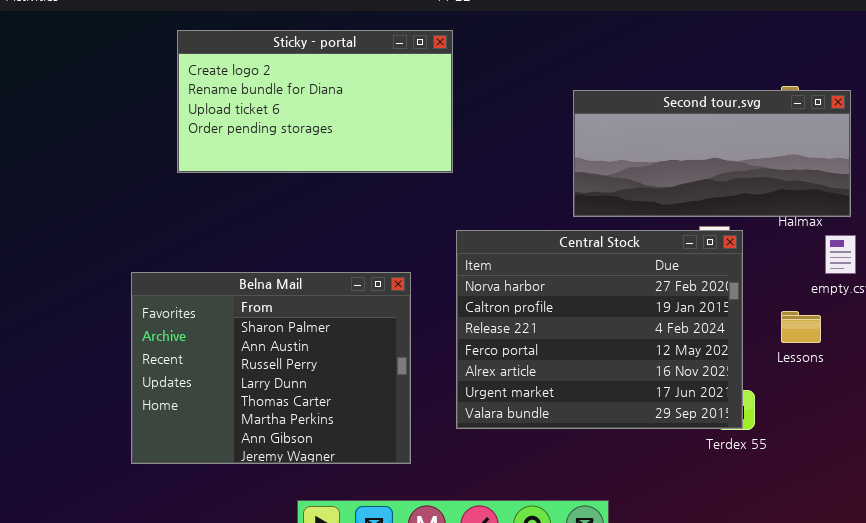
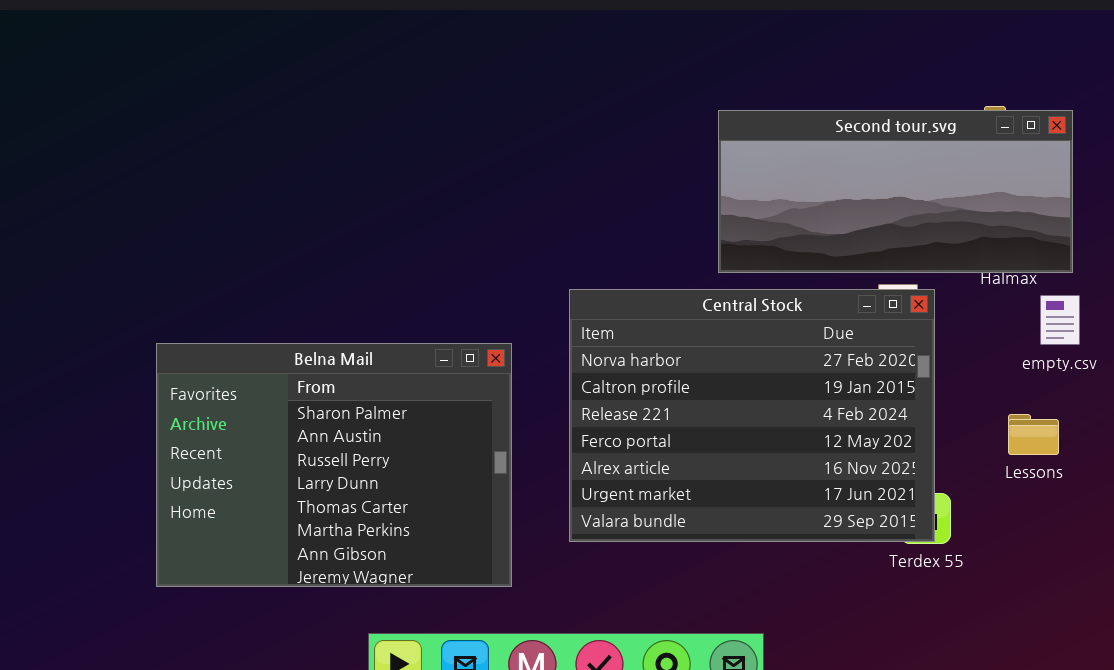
Sticky - portal: [177,30,453,173] -> none, closed
Lessons: [781,311,821,343] -> [1008,414,1059,455], moved

